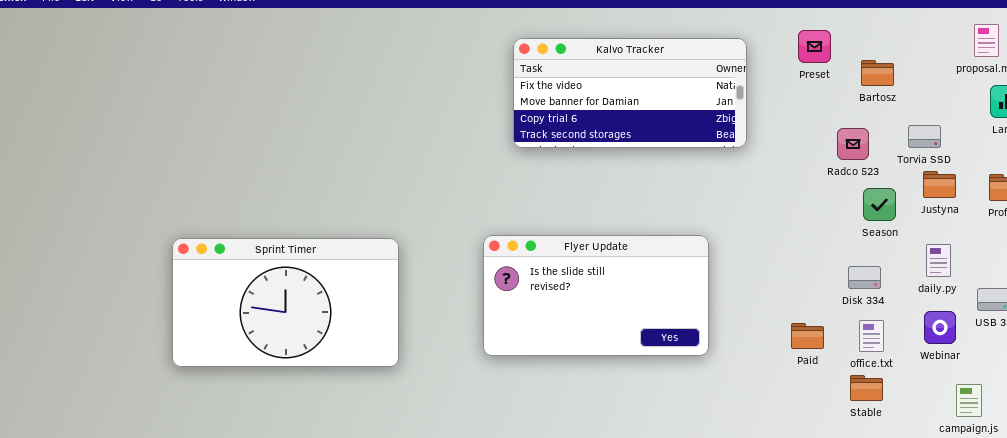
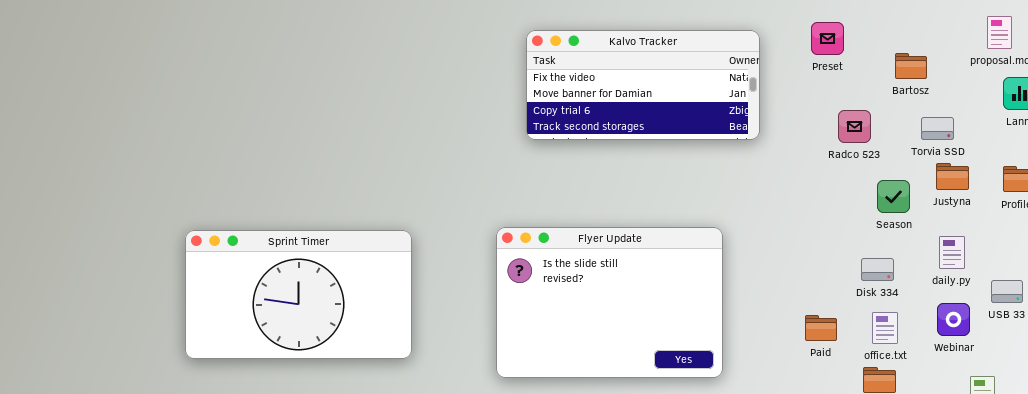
Bartosz: [861,60,894,86] -> [895,53,927,79], moved
Radco 523: [837,128,869,160] -> [838,110,871,143], moved
Flyer Update: [483,235,709,356] -> [496,227,723,378], resized

